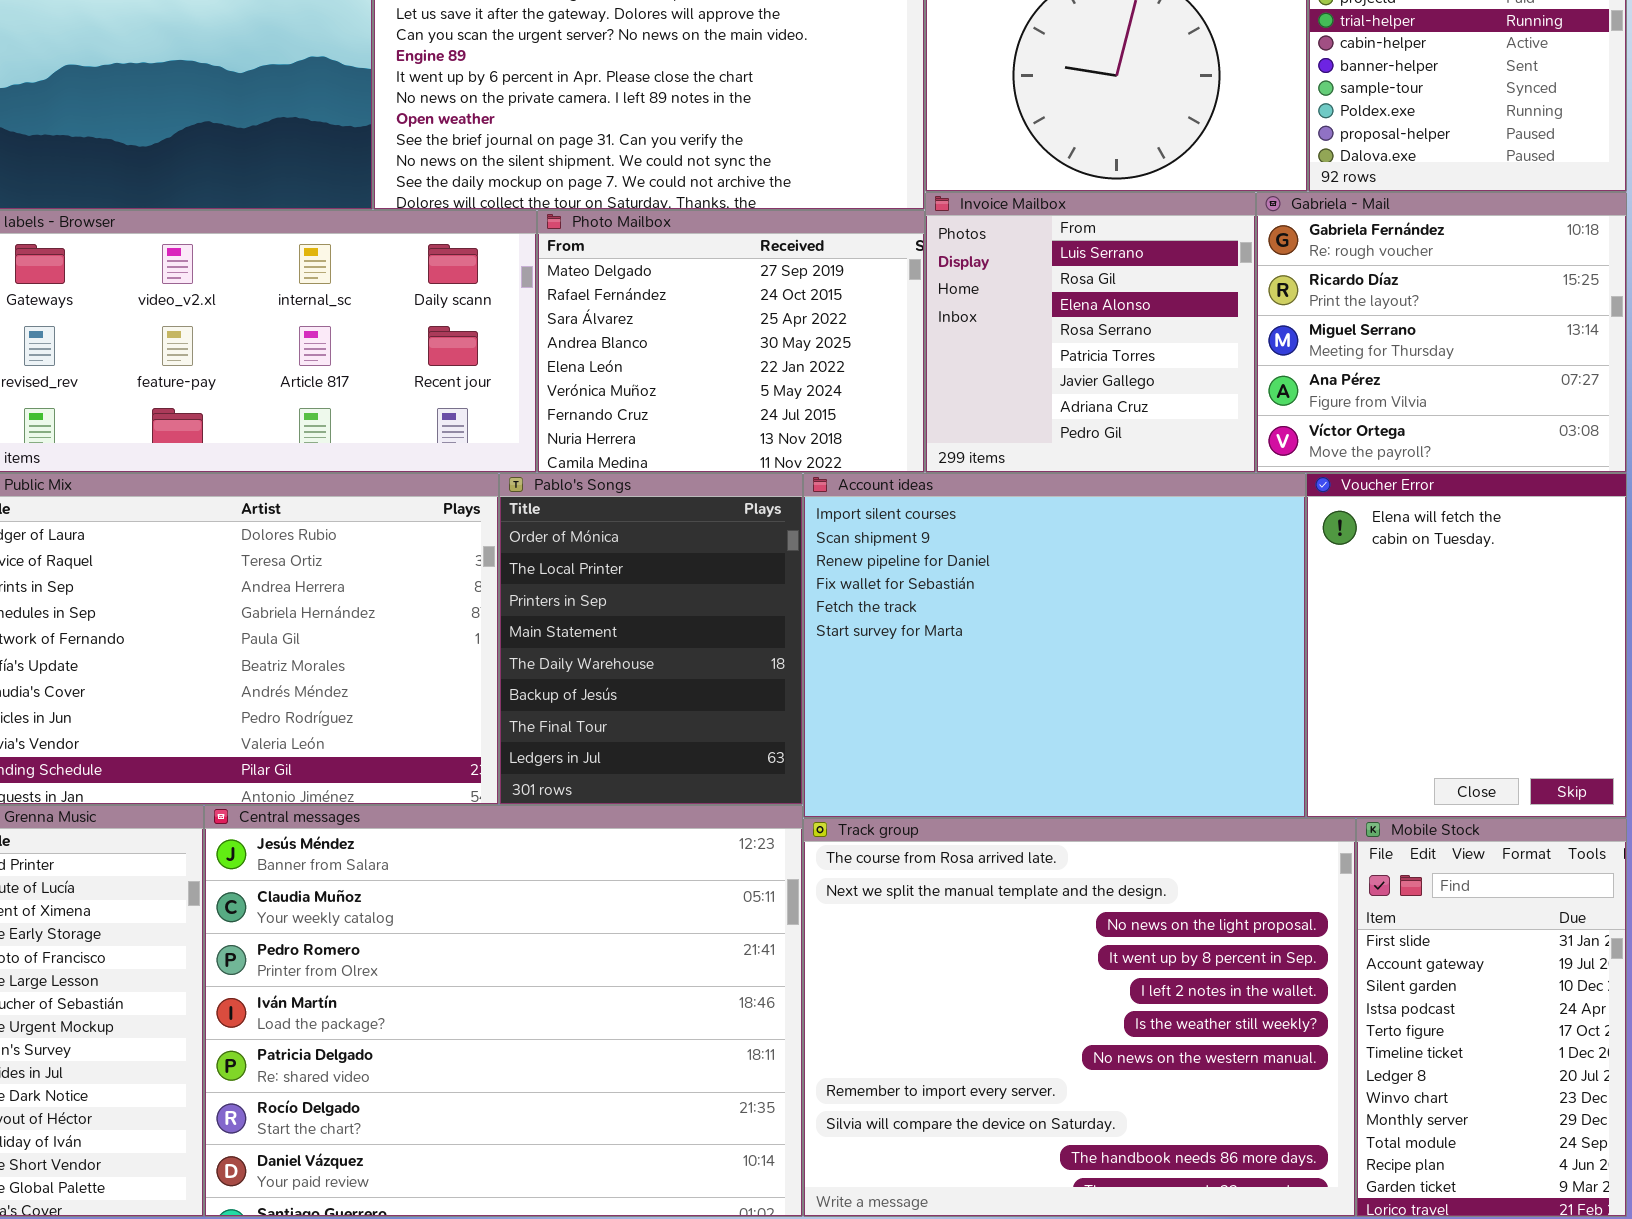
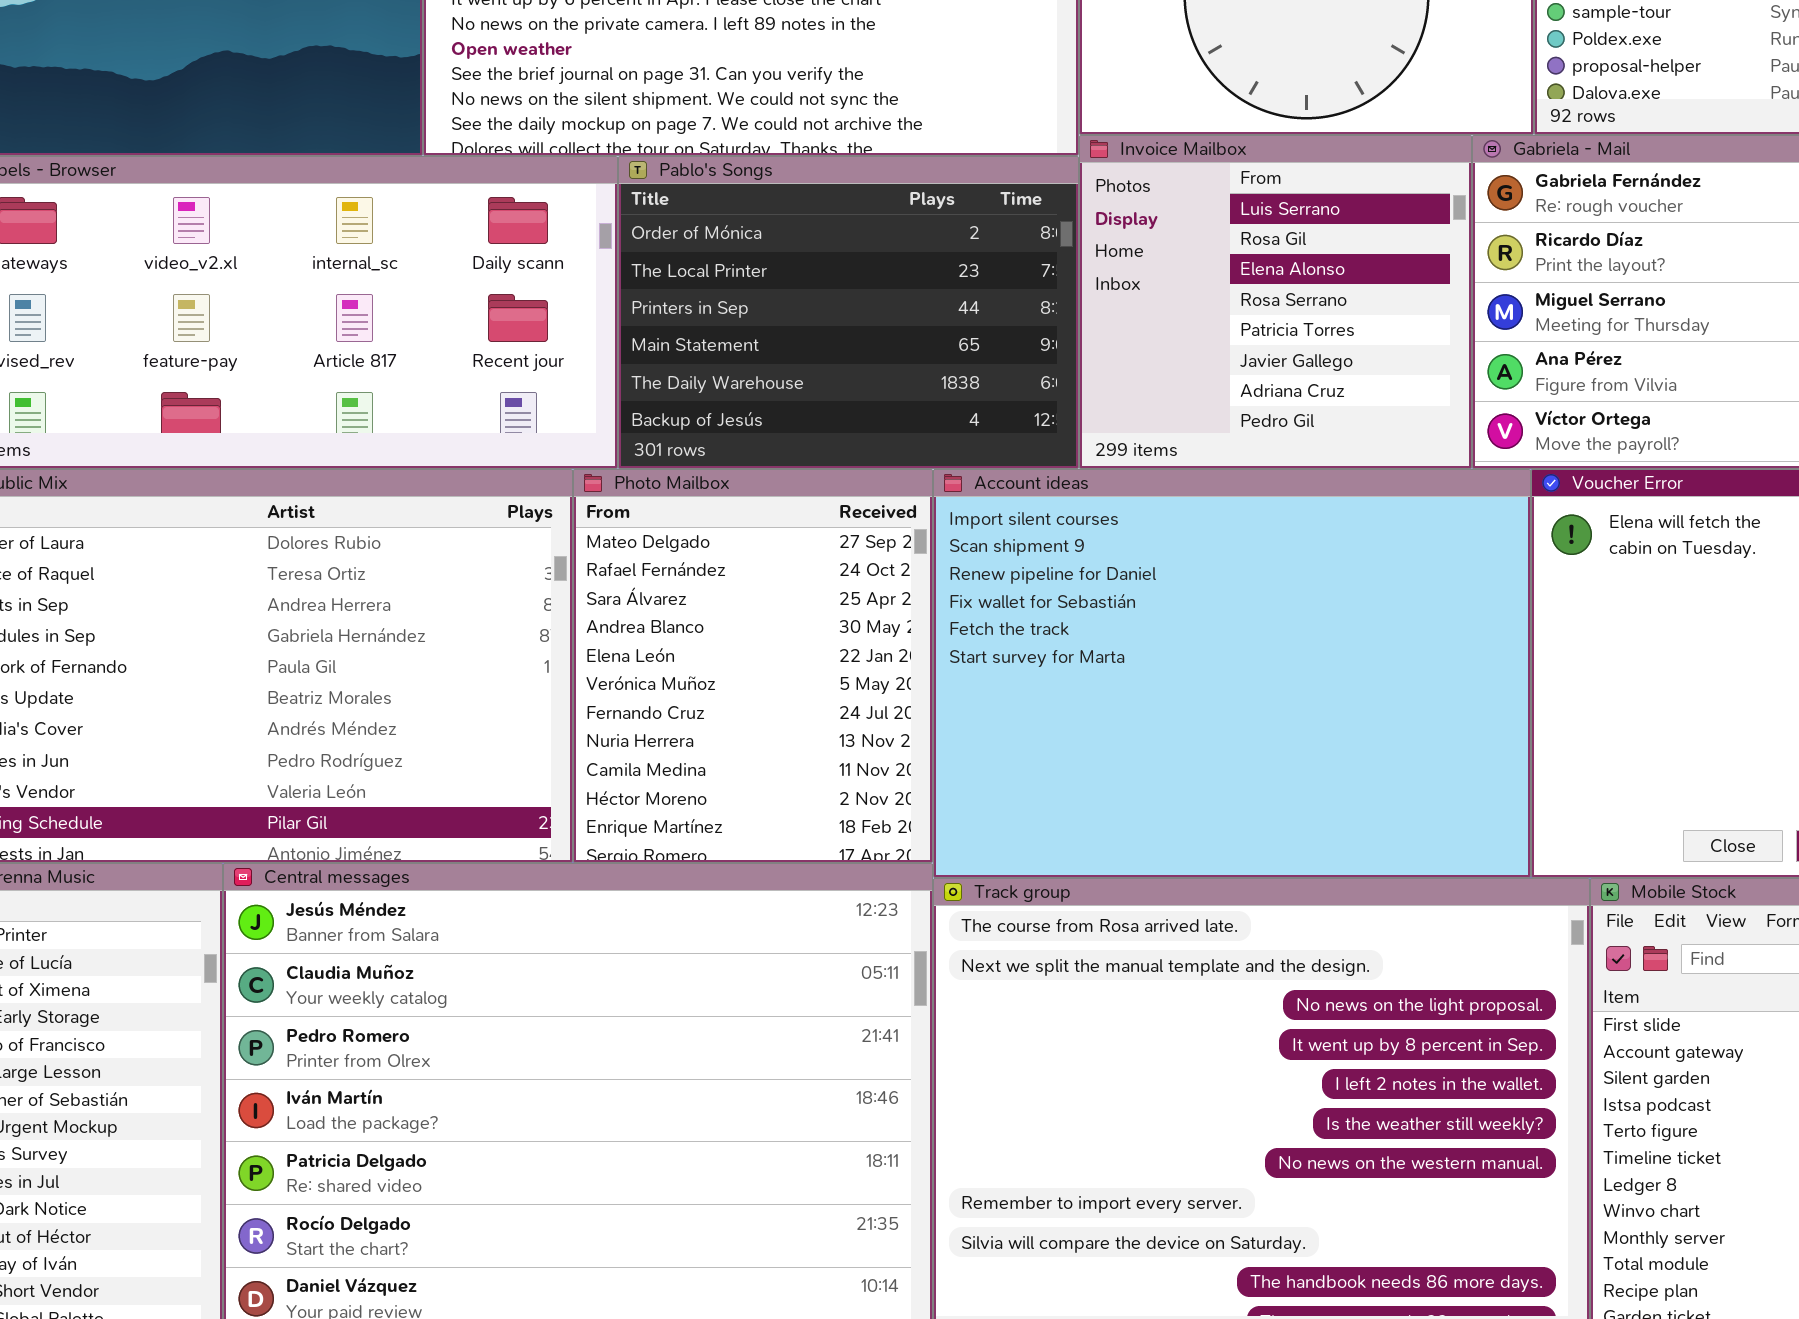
Photo Mailbox: [537,210,925,473] -> [573,469,933,863], moved, resized
Pablo's Songs: [499,473,803,805] -> [618,156,1079,469], moved, resized

